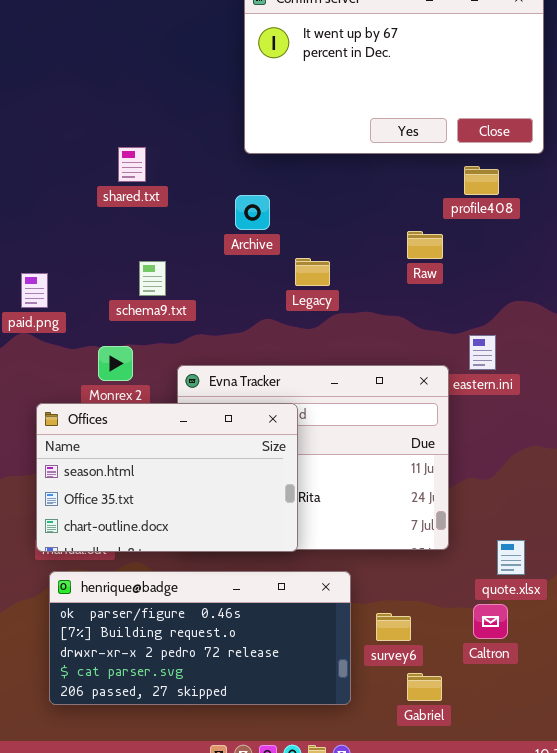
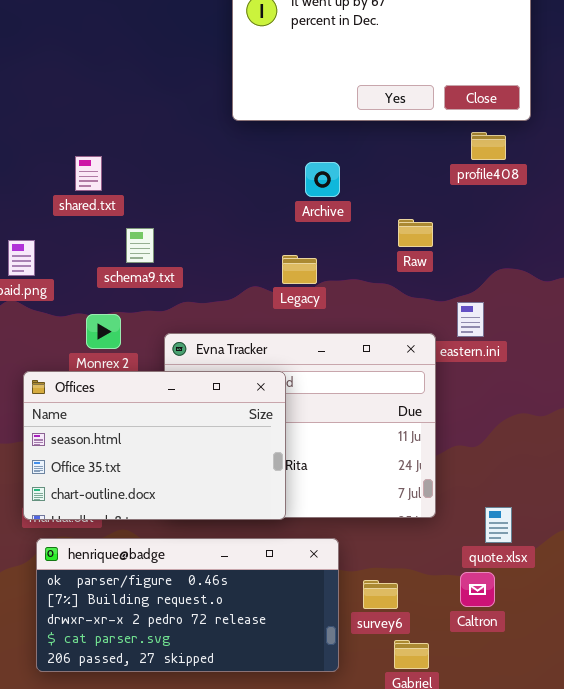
shared.txt: [118,147,146,182] -> [75,156,102,191], moved
profile408: [464,166,499,195] -> [471,132,506,160], moved
Archive: [235,195,270,230] -> [305,162,340,197], moved
Raw: [407,231,443,259] -> [398,219,433,247], moved
Legacy: [295,258,330,286] -> [282,255,317,284], moved

